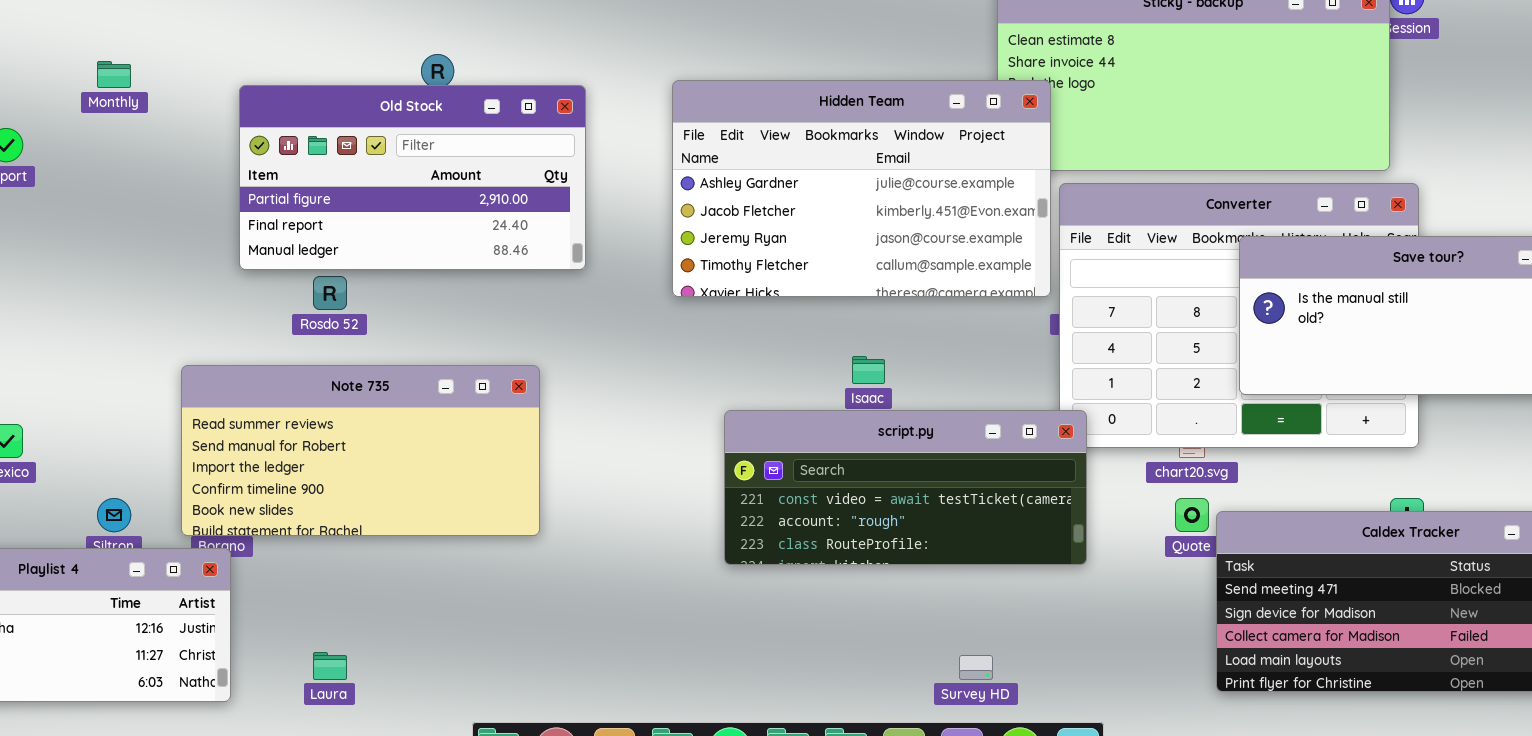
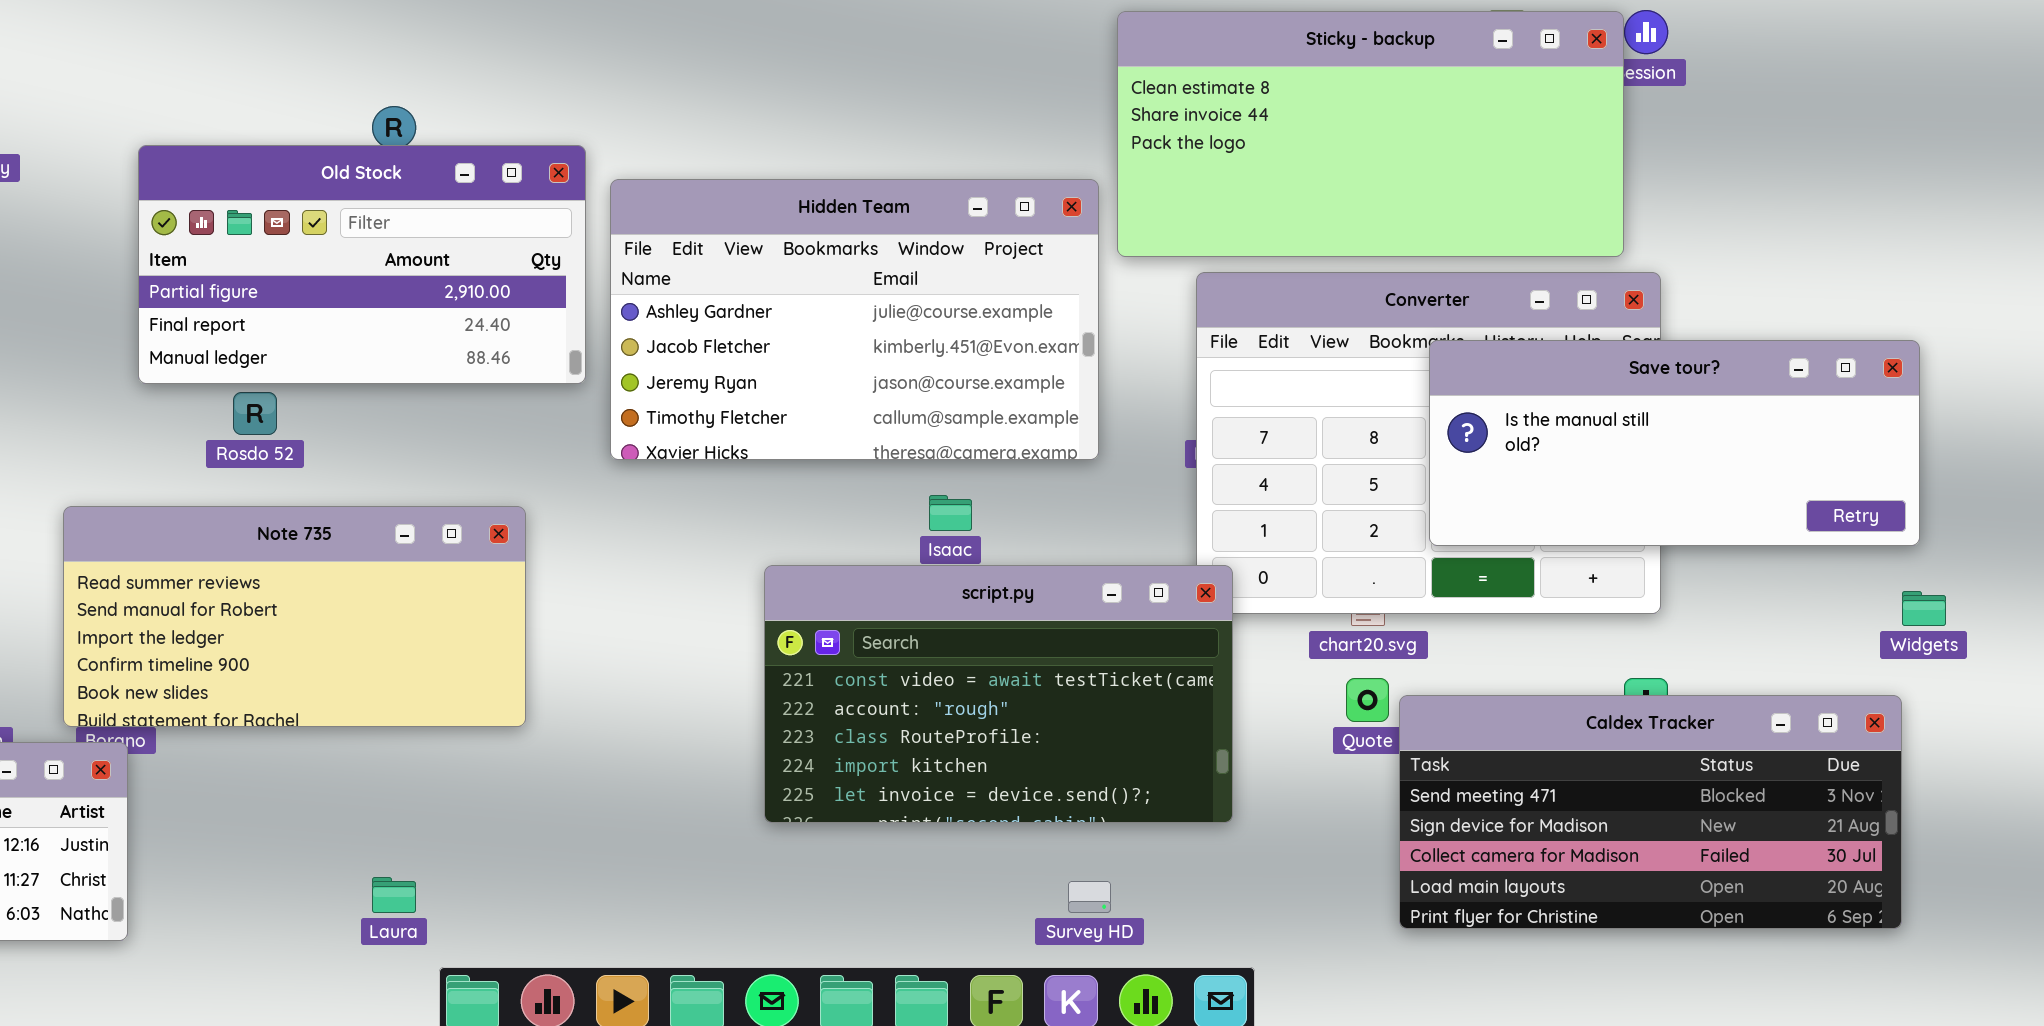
Hidden Team: [672,80,1051,297] -> [610,179,1099,460], moved
script.py: [724,410,1087,565] -> [764,565,1233,823], resized
Laura: [313,652,347,680] -> [372,877,416,913], moved

